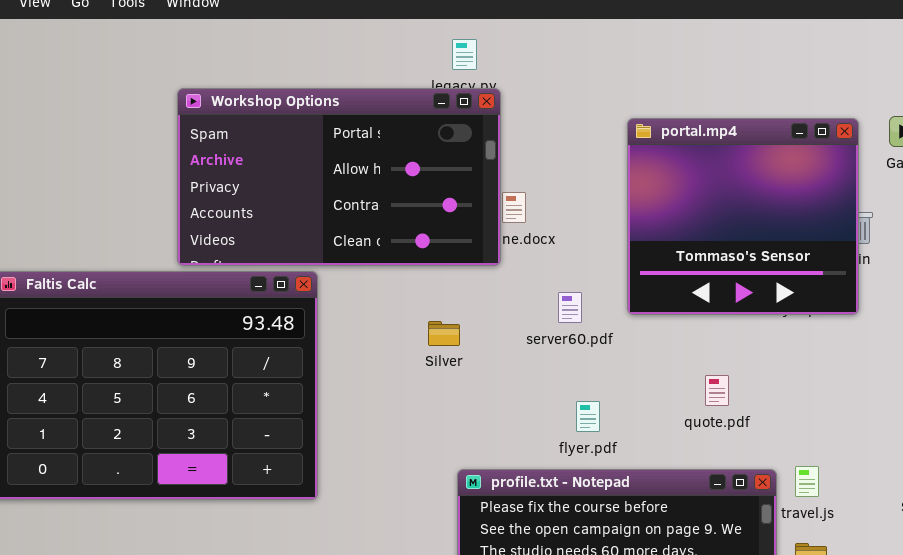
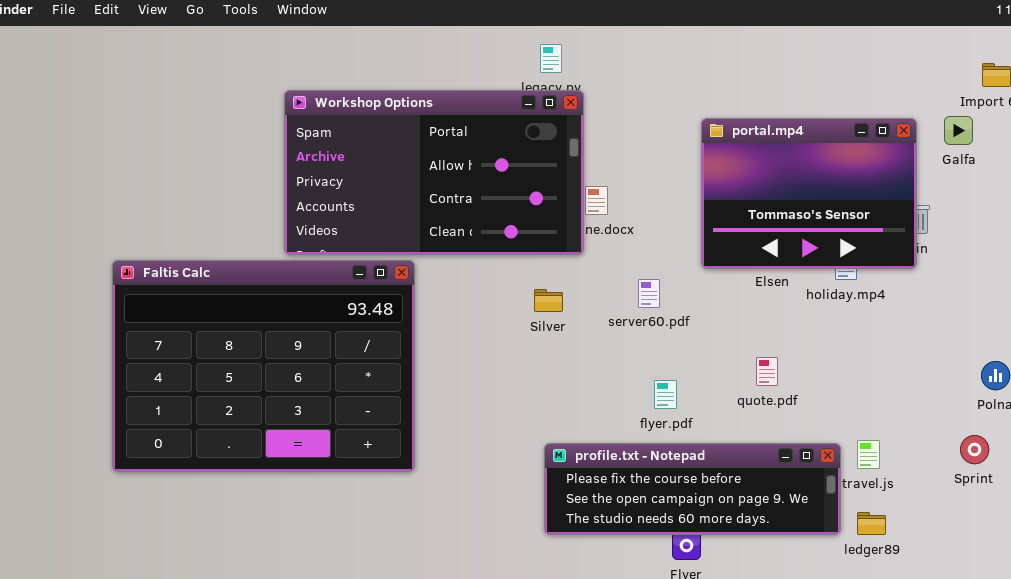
portal.mp4: [627,118,859,315] -> [701,118,917,269], resized
Silver: [428,321,460,346] -> [534,289,563,312], moved
quote.pdf: [705,375,729,406] -> [756,357,778,386], moved

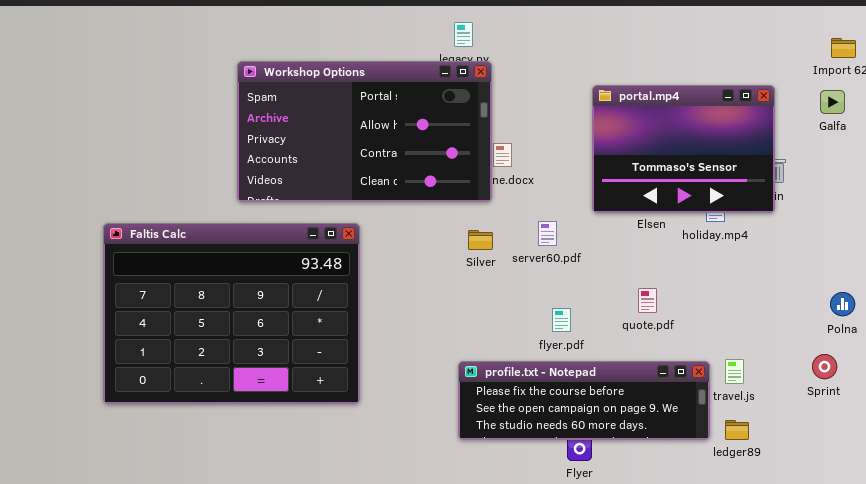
Galfa: [944,116,973,145] -> [820,90,845,114], moved
Faltis Calc: [112,260,415,472] -> [103,223,360,404], moved
Silver: [534,289,563,312] -> [468,230,493,250], moved

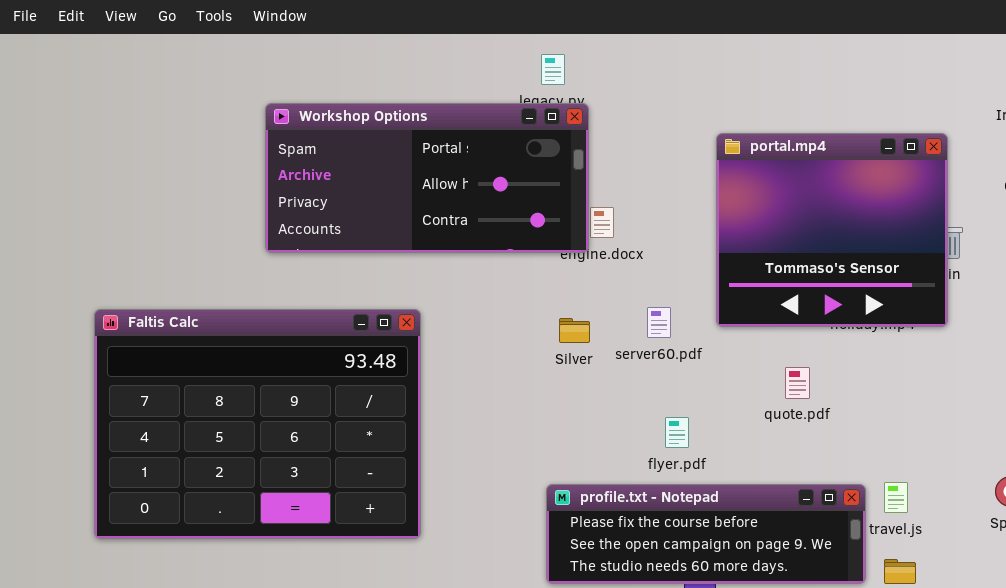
Workshop Options: [237,61,492,202] -> [265,103,589,253], resized
portal.mp4: [592,85,775,213] -> [716,133,948,327], resized
quote.pdf: [638,288,657,313] -> [785,367,810,399], moved

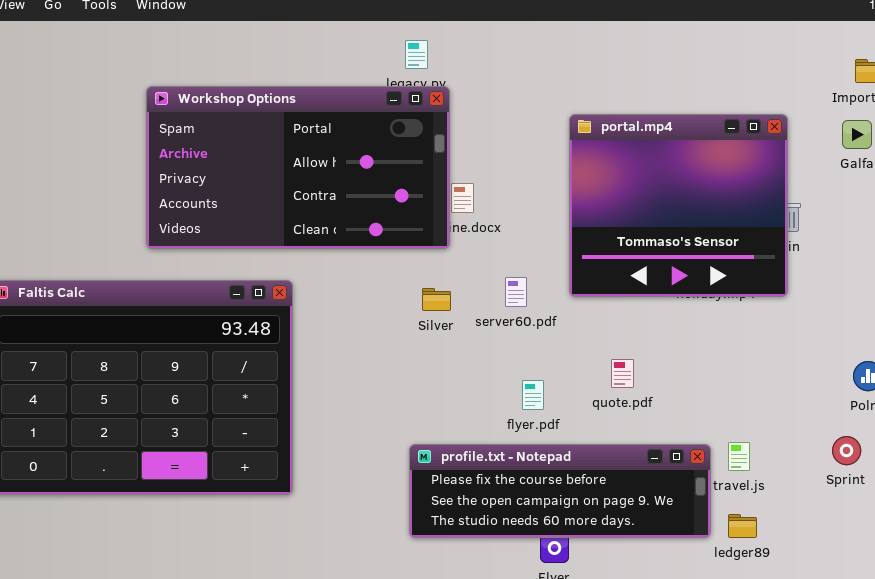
Workshop Options: [265,103,589,253] -> [146,86,450,249], resized
quote.pdf: [785,367,810,399] -> [611,359,634,388], moved

